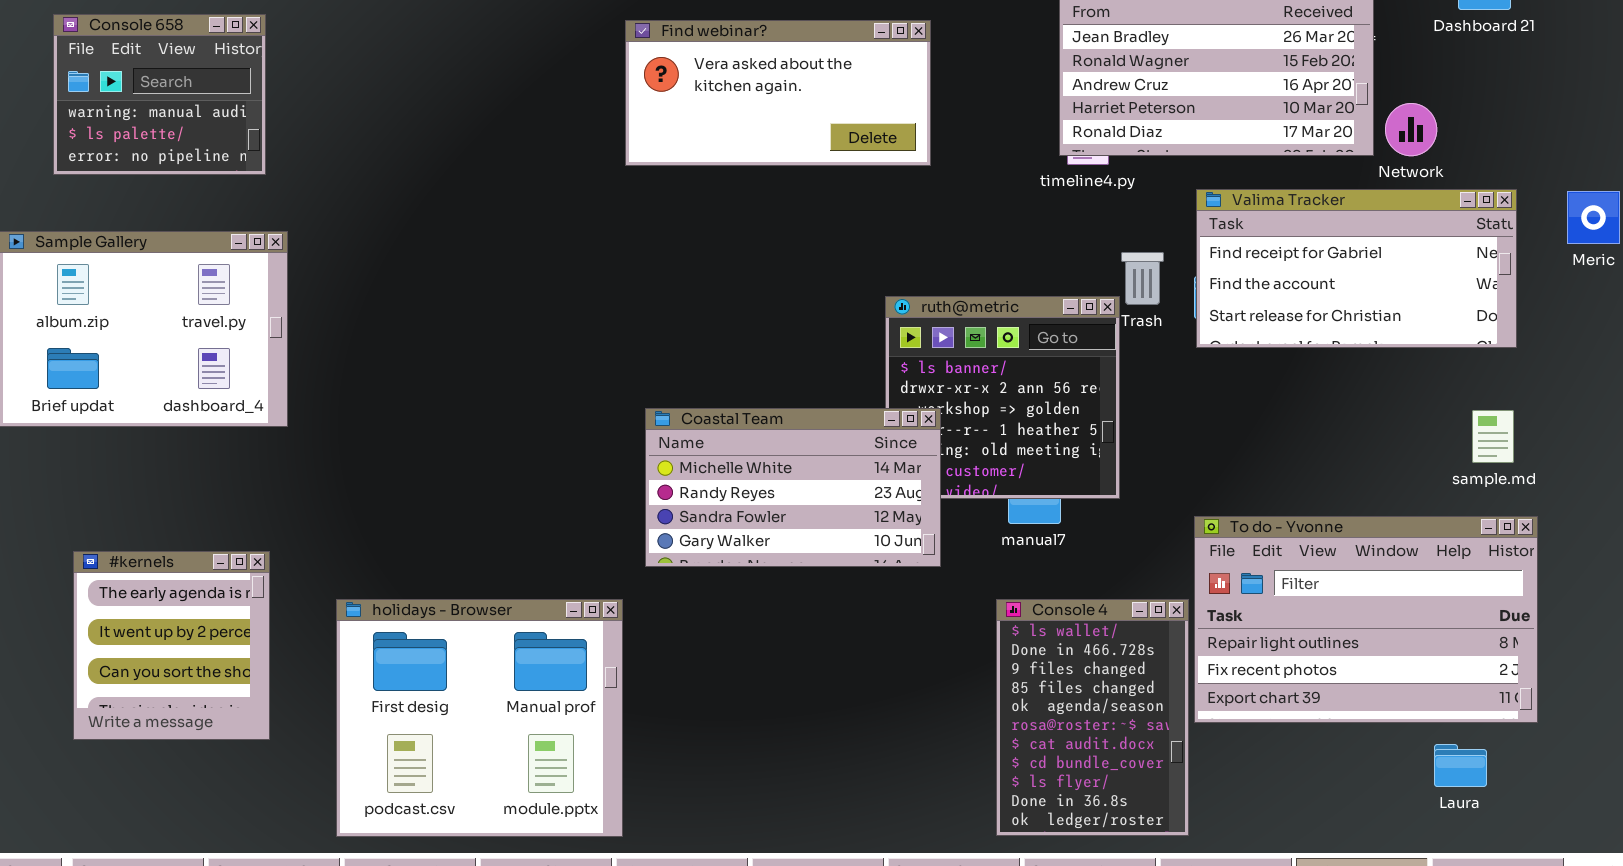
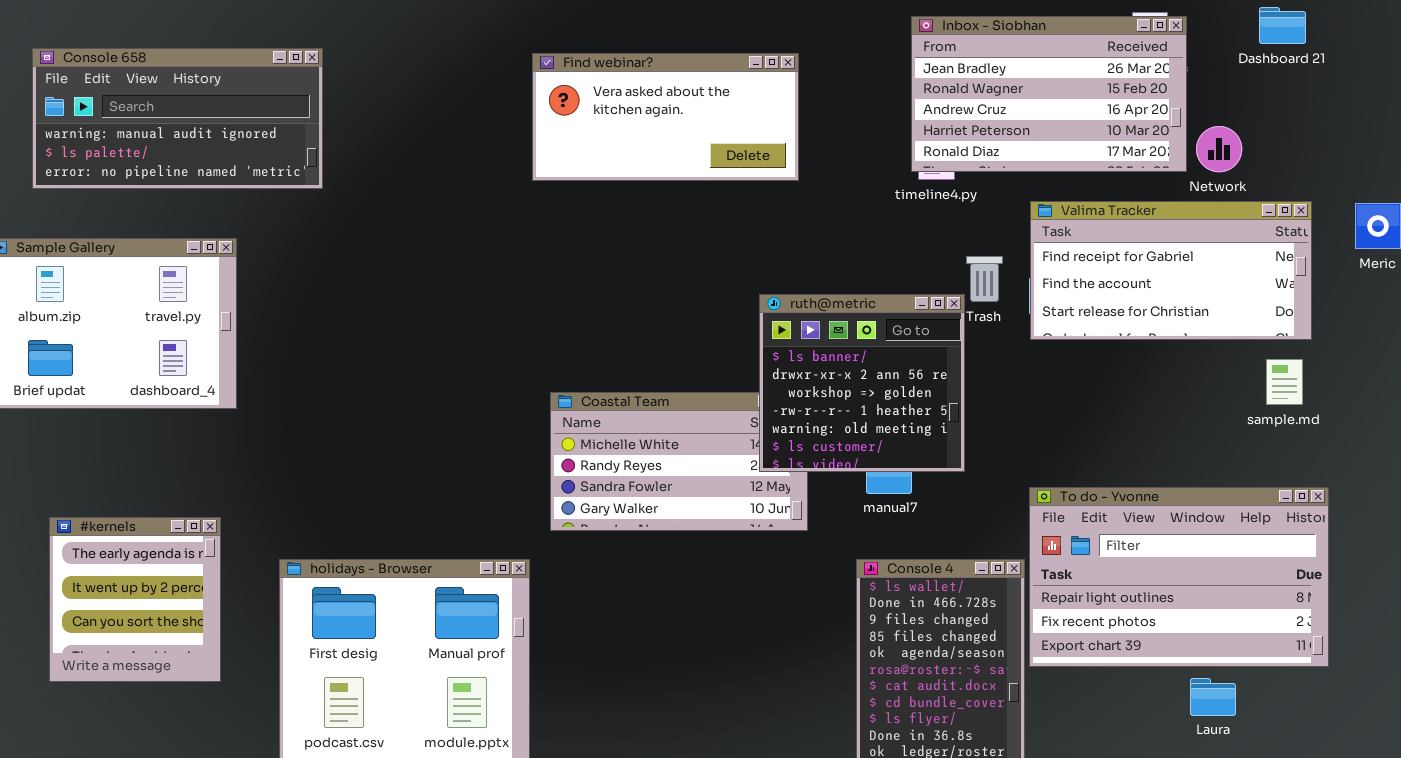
Console 658: [53,14,266,175] -> [32,48,323,189], resized
ruth@metric: [885,296,1120,499] -> [759,294,965,472], raised
sample.md: [1472,410,1514,463] -> [1266,359,1303,405], moved
Laura: [1434,744,1487,787] -> [1190,678,1236,716], moved

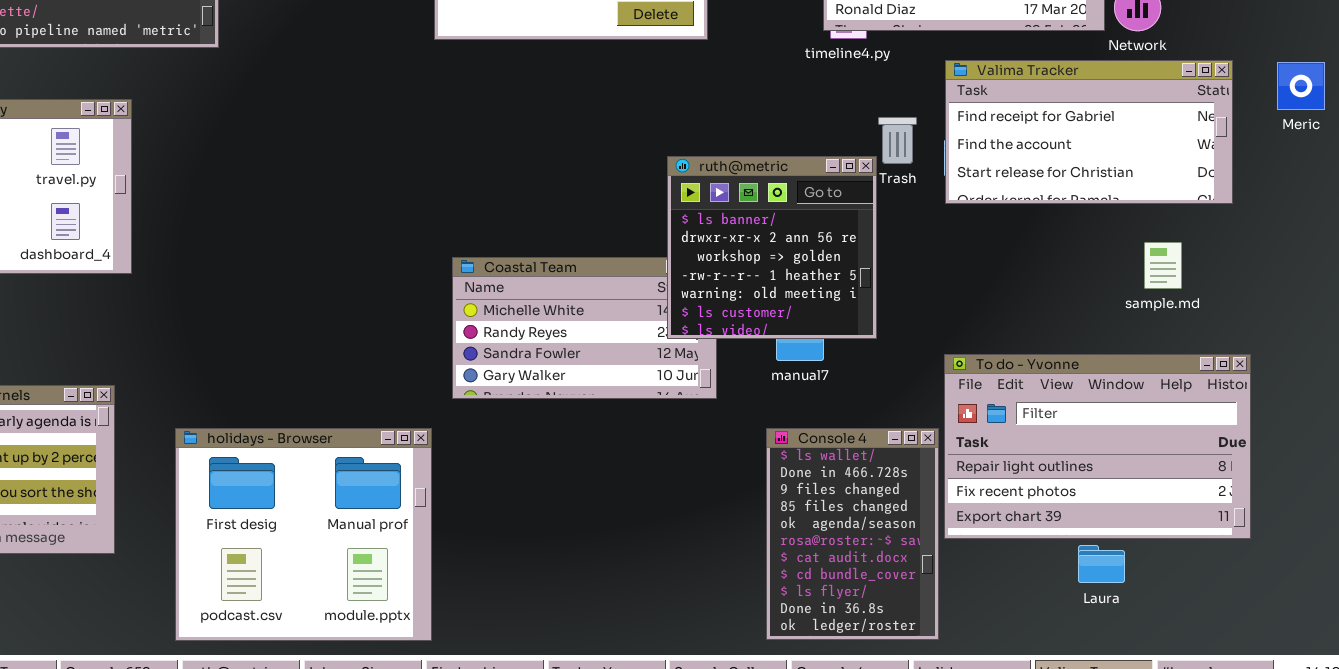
sample.md: [1266,359,1303,405] -> [1144,242,1182,289], moved
Laura: [1190,678,1236,716] -> [1078,545,1125,583], moved

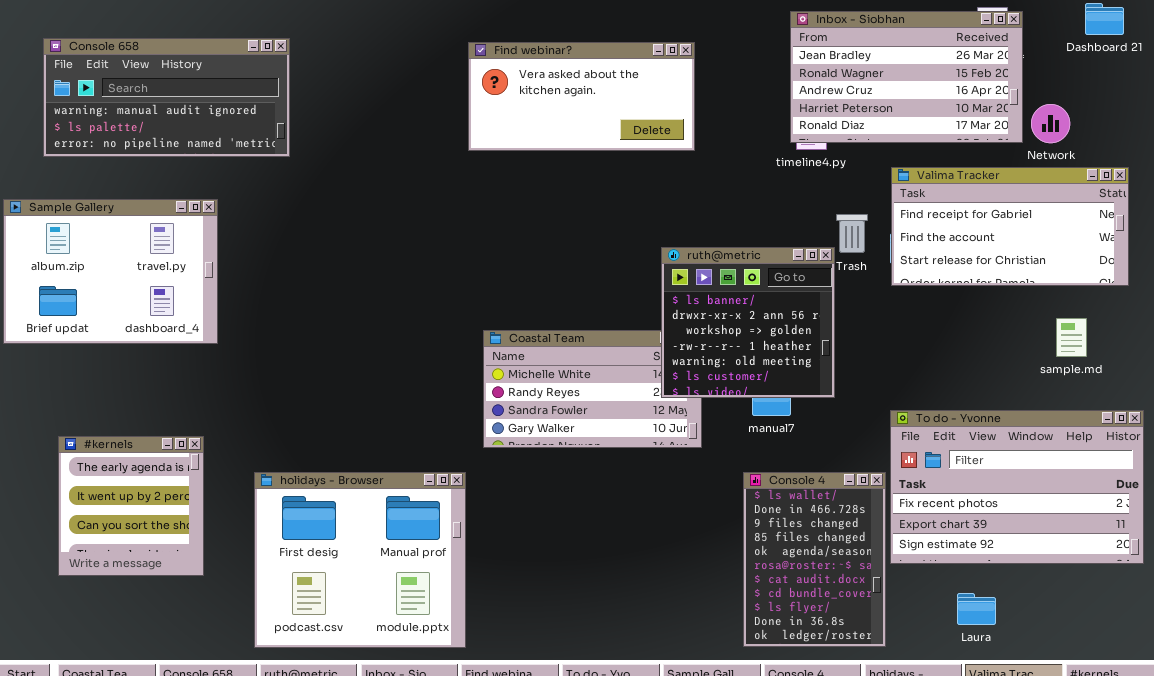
To do - Yvonne: [944,354,1251,539] -> [890,410,1144,564], scrolled down 1 row
Laura: [1078,545,1125,583] -> [957,593,996,625], moved

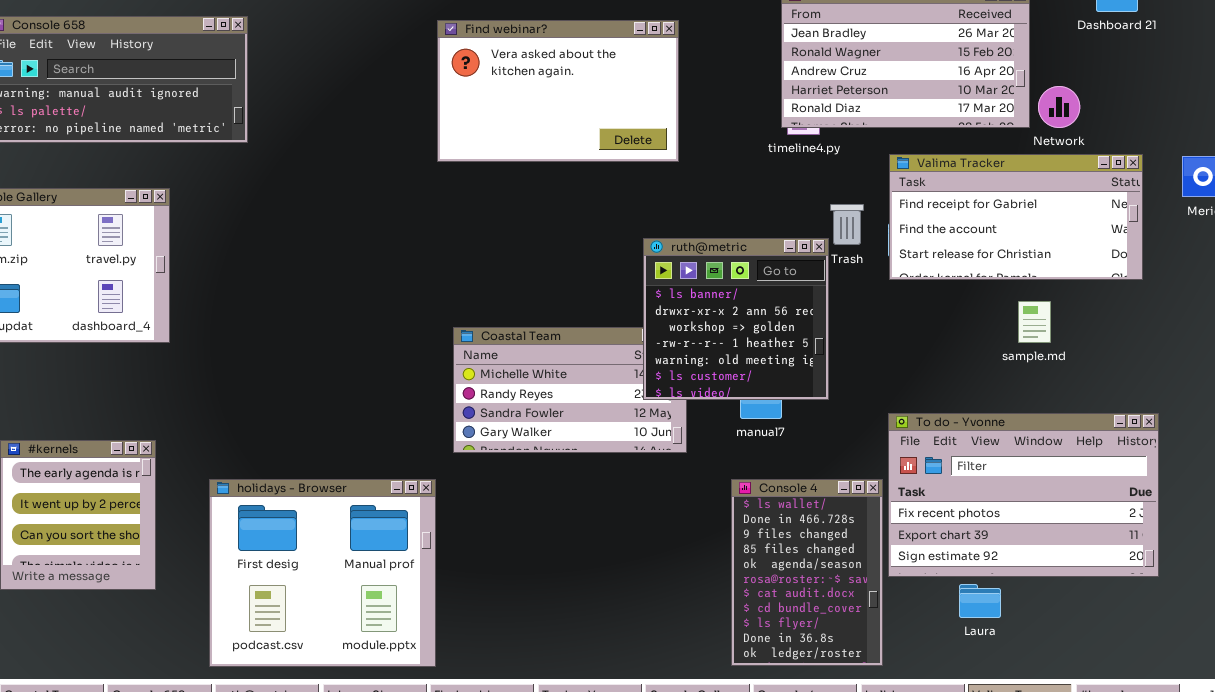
Find webinar?: [468,42,695,151] -> [437,20,679,162], resized
sample.md: [1056,318,1087,357] -> [1018,301,1051,343], moved
Laura: [957,593,996,625] -> [959,584,1001,618], moved

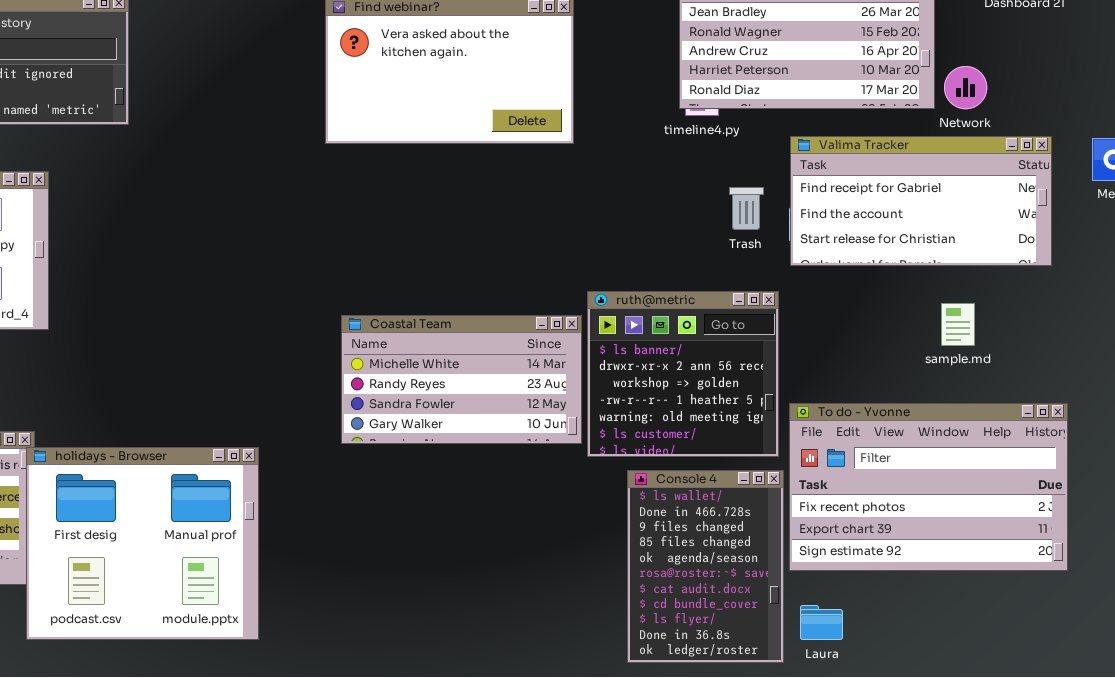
ruth@metric: [643,238,829,400] -> [587,291,779,457], moved
sample.md: [1018,301,1051,343] -> [941,303,975,346], moved
holidays - Browser: [209,479,436,667] -> [26,447,259,640], moved
Laura: [959,584,1001,618] -> [800,605,843,640], moved

